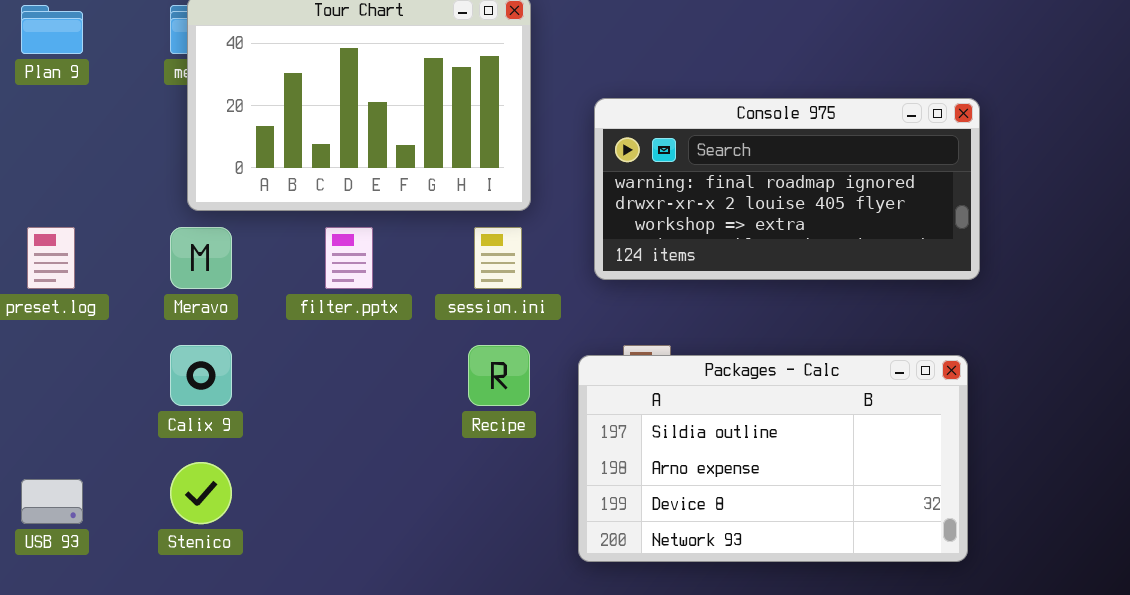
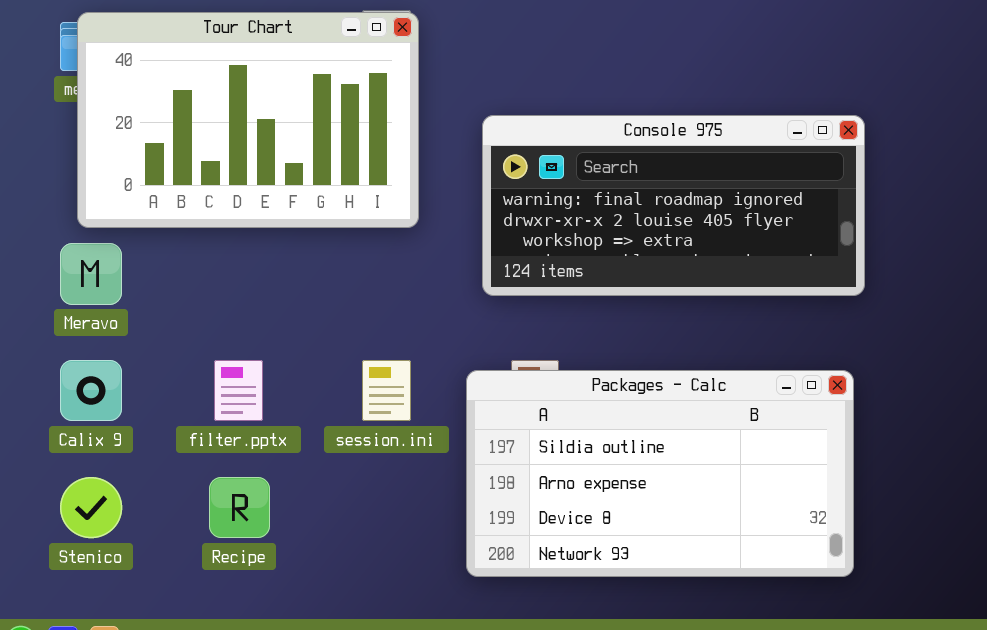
filter.pptx: [325,227,373,289] -> [214,360,263,421], moved
session.ini: [474,227,522,289] -> [362,360,411,421], moved
Recipe: [468,345,530,406] -> [209,477,270,538], moved

